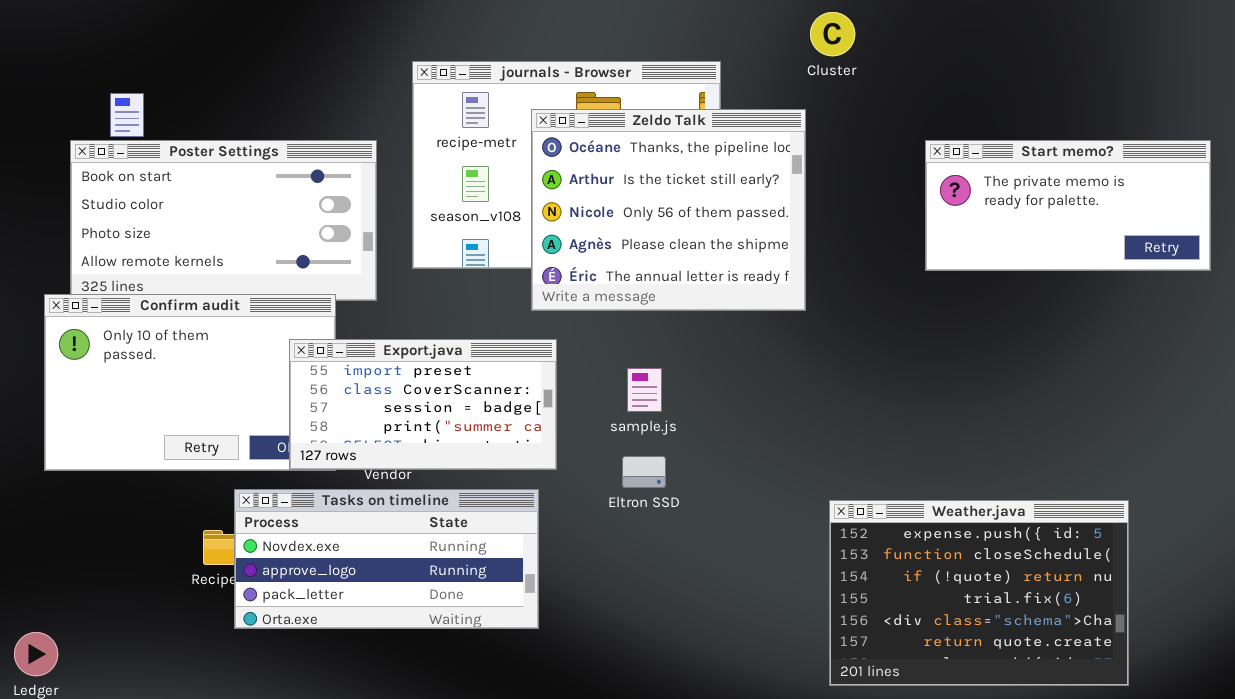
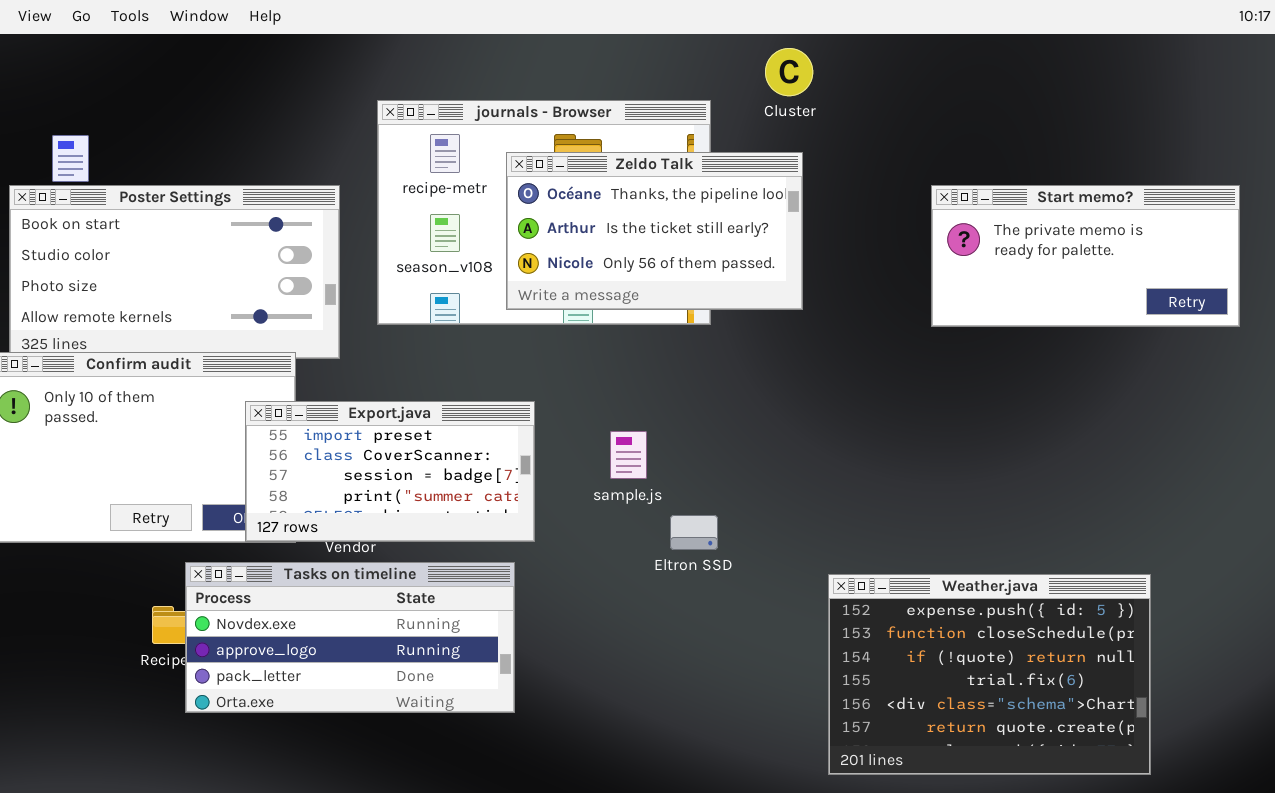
Cluster: [810,12,855,56] -> [765,48,813,96], moved
Zeldo Talk: [531,109,806,311] -> [506,152,803,310], resized
Eltron SSD: [622,456,666,488] -> [670,515,718,550], moved

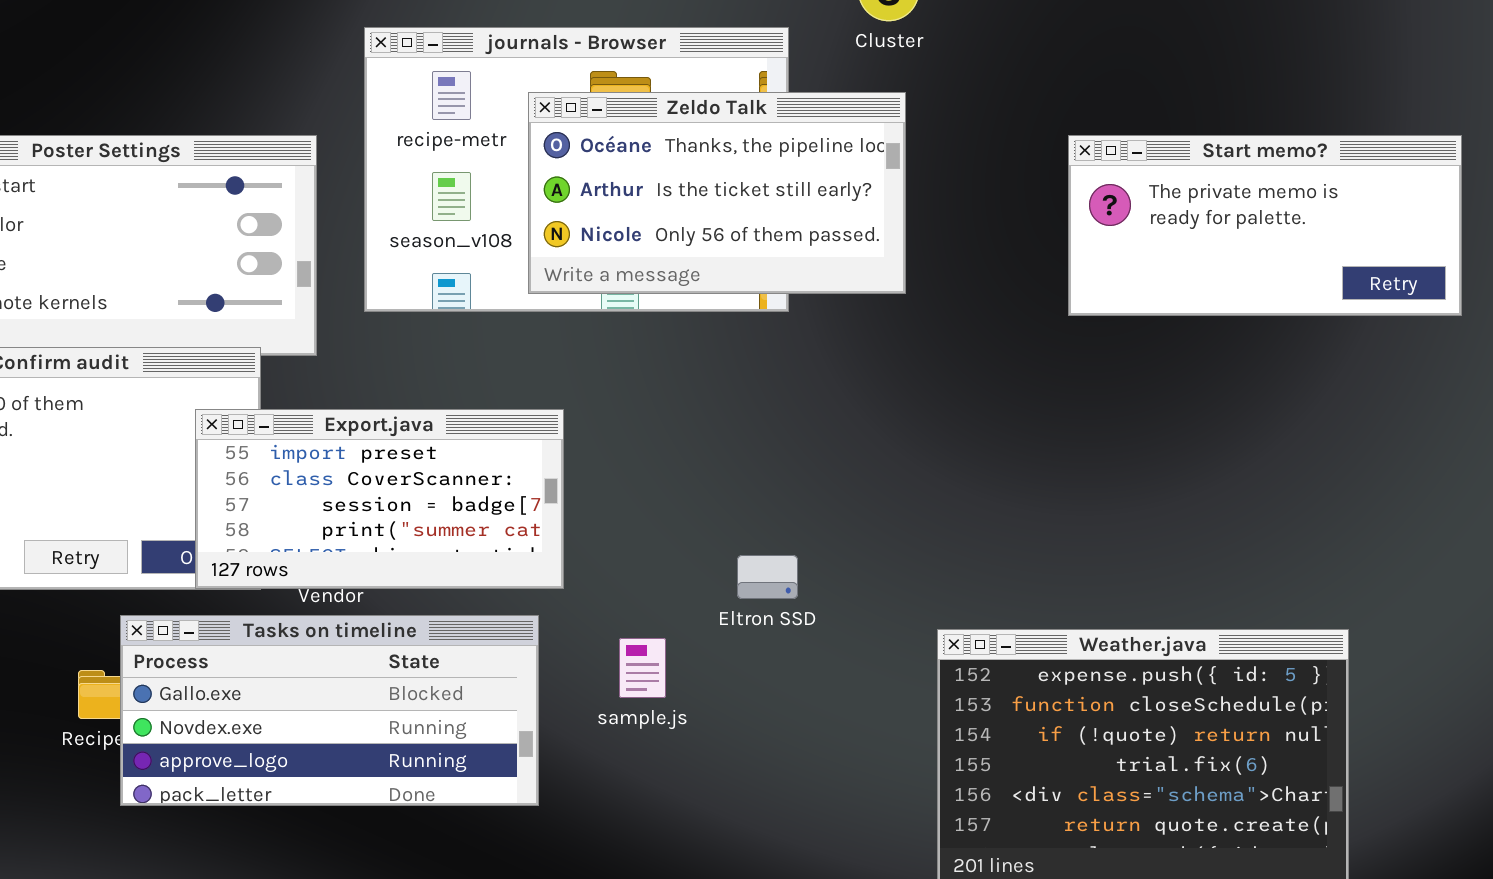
sample.js: [610,431,647,479] -> [619,638,666,698], moved
Tasks on timeline: [185,562,515,713] -> [120,615,539,806], scrolled up 1 row

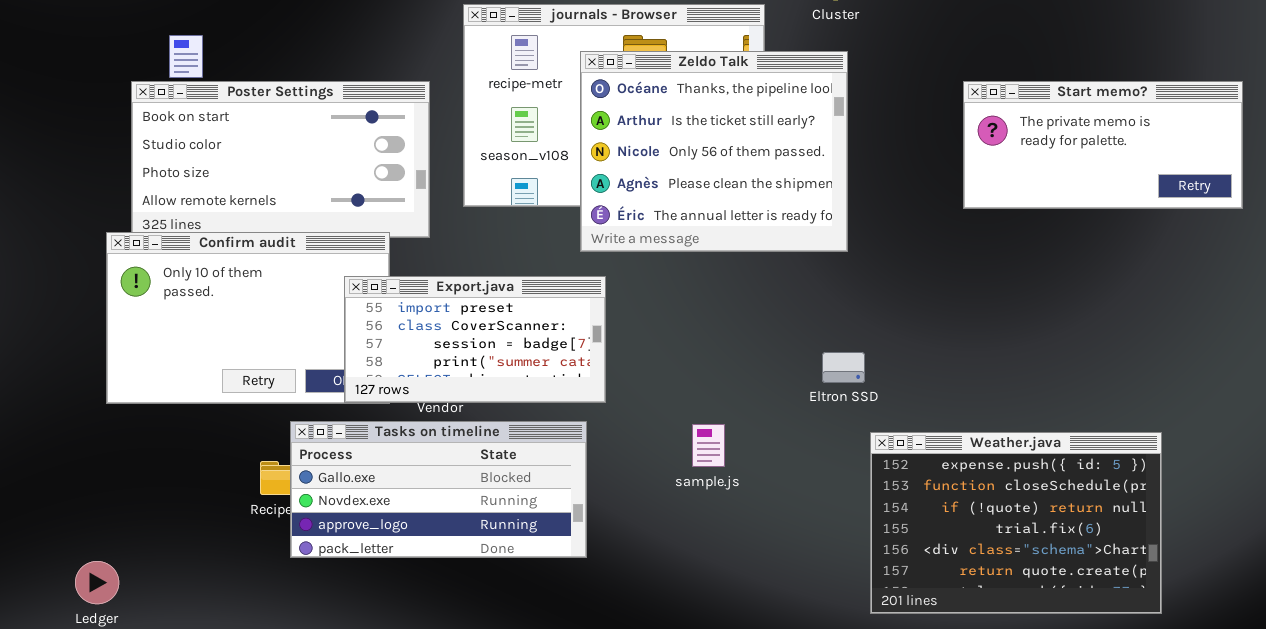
Zeldo Talk: [528,92,906,294] -> [580,51,848,252], resized
Eltron SSD: [737,555,798,599] -> [822,352,865,383], moved
sample.js: [619,638,666,698] -> [692,424,725,467], moved

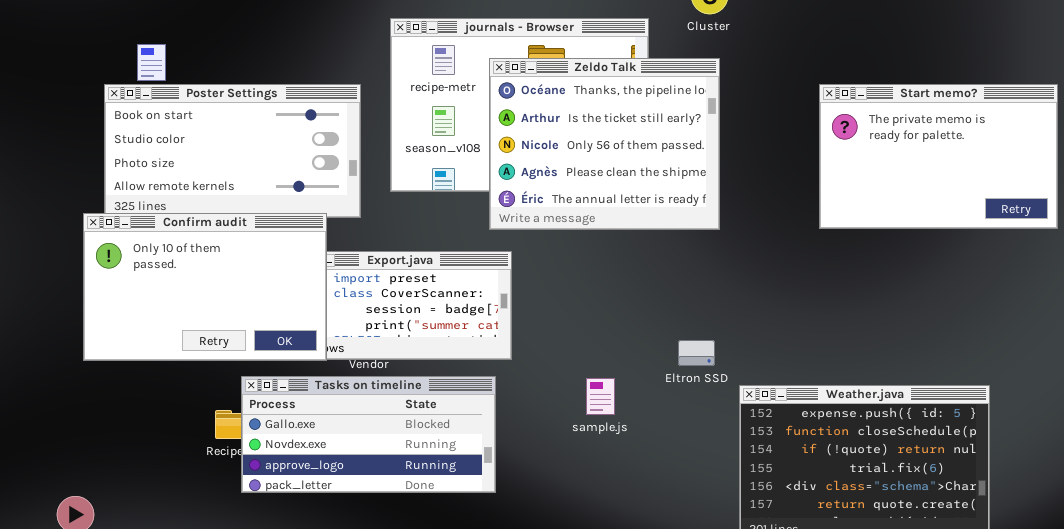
Start memo?: [963,81,1243,209] -> [819,84,1058,229], resized
Confirm audit: [106,232,390,404] -> [83,213,327,361], raised
Eltron SSD: [822,352,865,383] -> [678,340,715,366], moved

